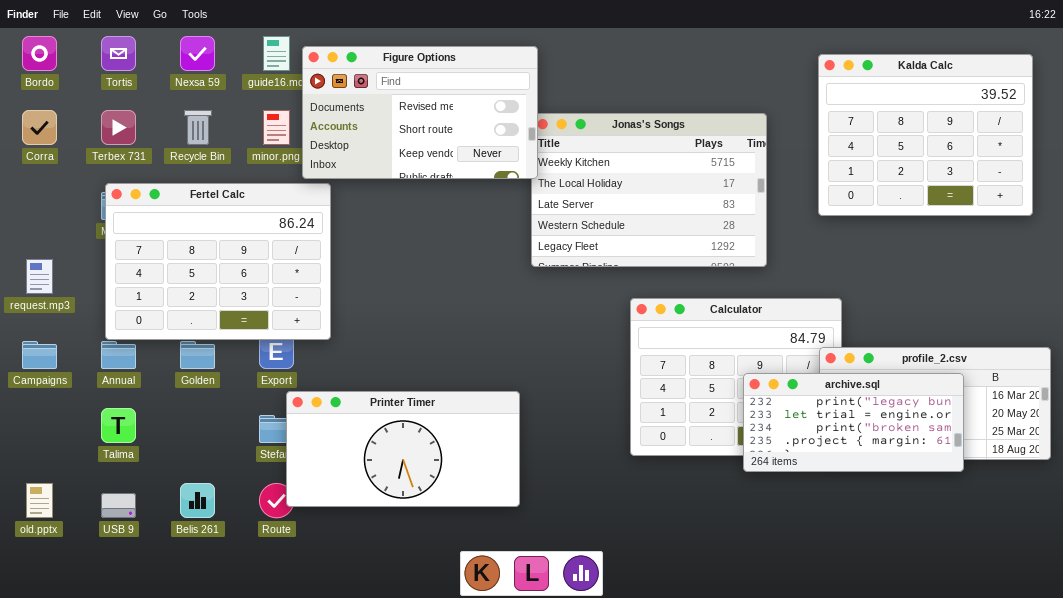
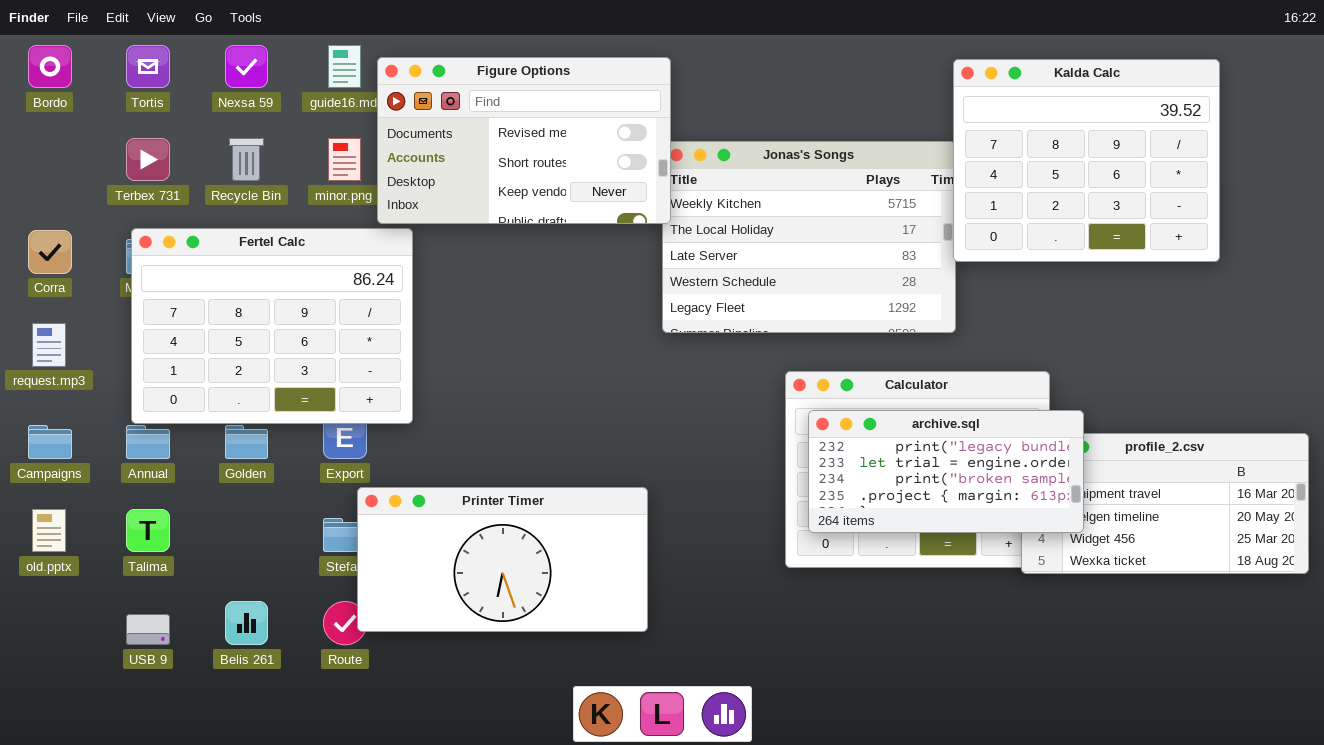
Kalda Calc: [818,54,1033,216] -> [953,59,1220,262], moved
Corra: [22,110,57,145] -> [28,230,72,274], moved
archive.sql: [743,373,964,472] -> [808,410,1084,533], moved
old.pptx: [26,483,53,518] -> [32,509,66,552], moved

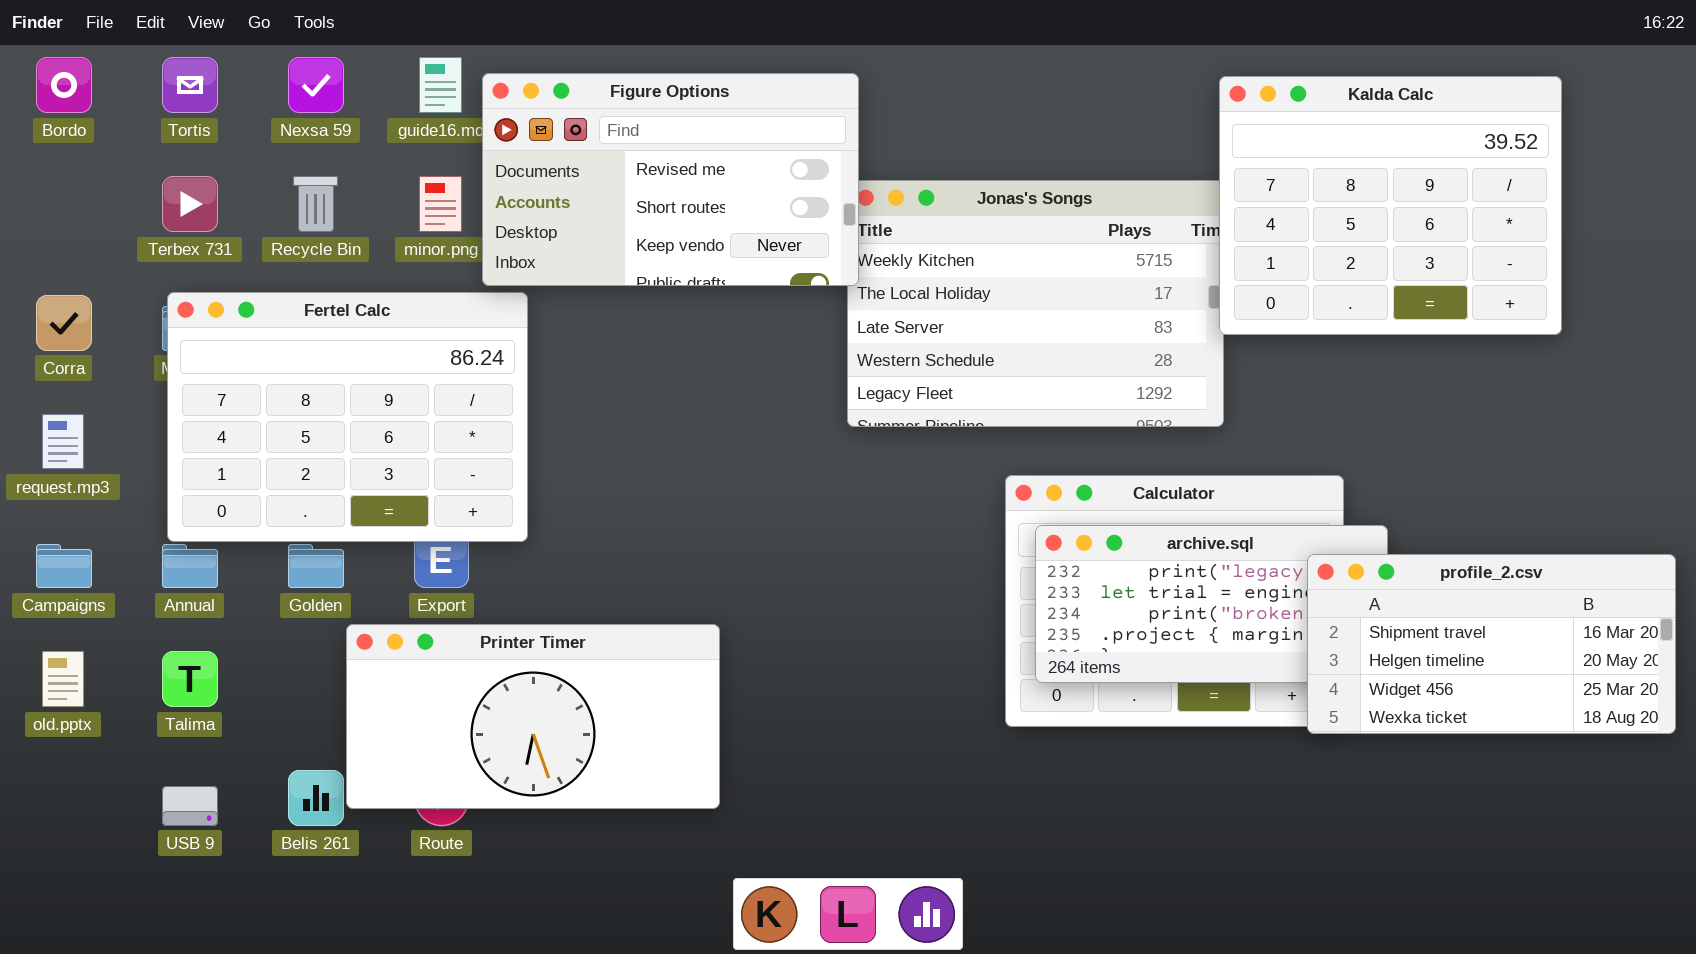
profile_2.csv: [1021,433,1309,574] -> [1307,554,1676,734], raised
Printer Timer: [357,487,648,632] -> [346,624,720,809], moved

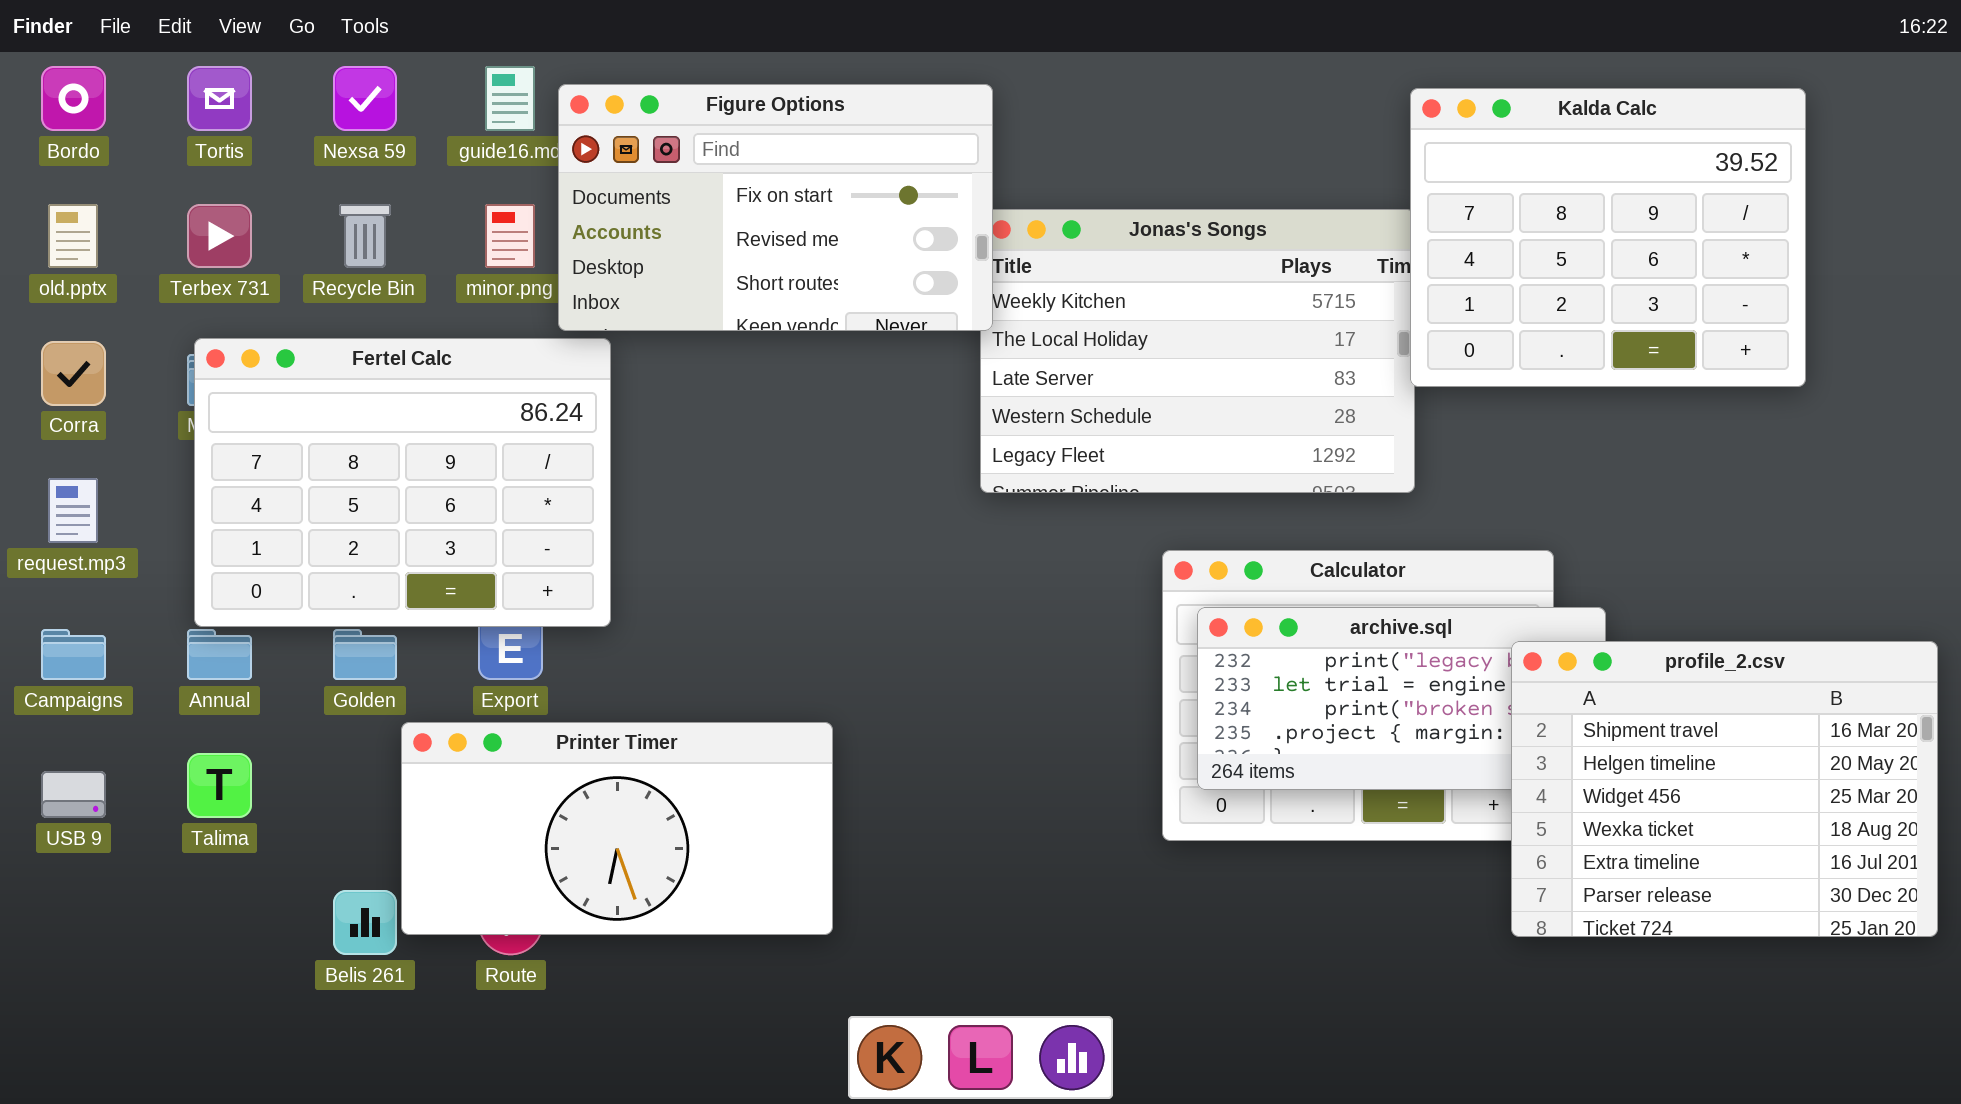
Figure Options: [482,73,859,286] -> [558,84,993,331], scrolled up 1 row
profile_2.csv: [1307,554,1676,734] -> [1511,641,1938,937], resized
old.pptx: [42,651,84,707] -> [48,204,98,268], moved
USB 9: [162,786,218,826] -> [41,771,106,818], moved

